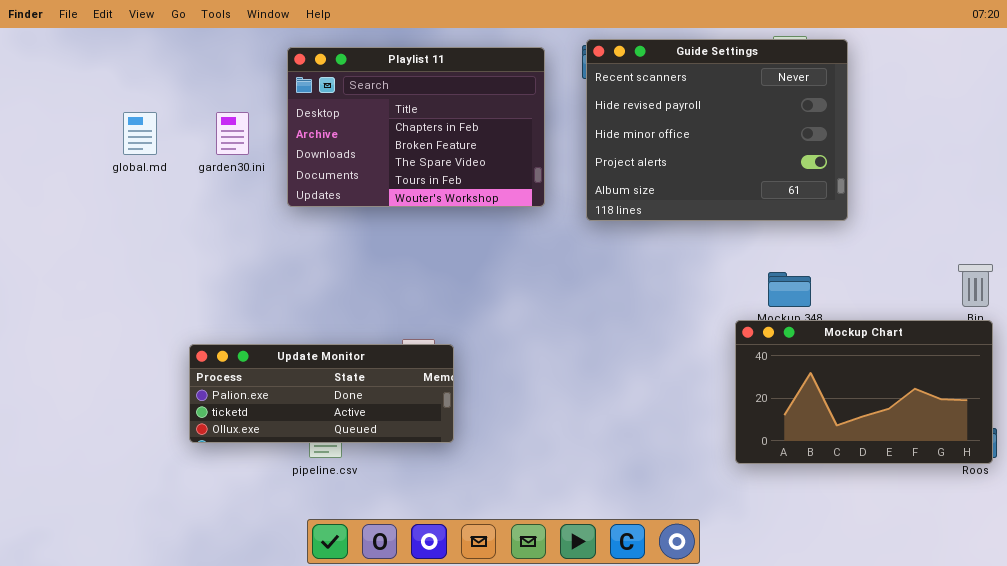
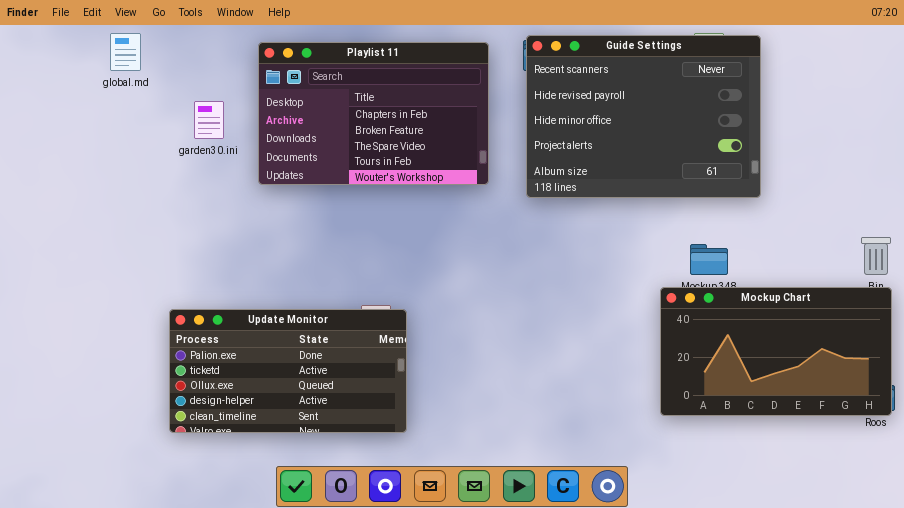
global.md: [123,112,157,155] -> [110,33,141,71], moved
Update Monitor: [189,344,454,443] -> [169,309,407,433], resized

